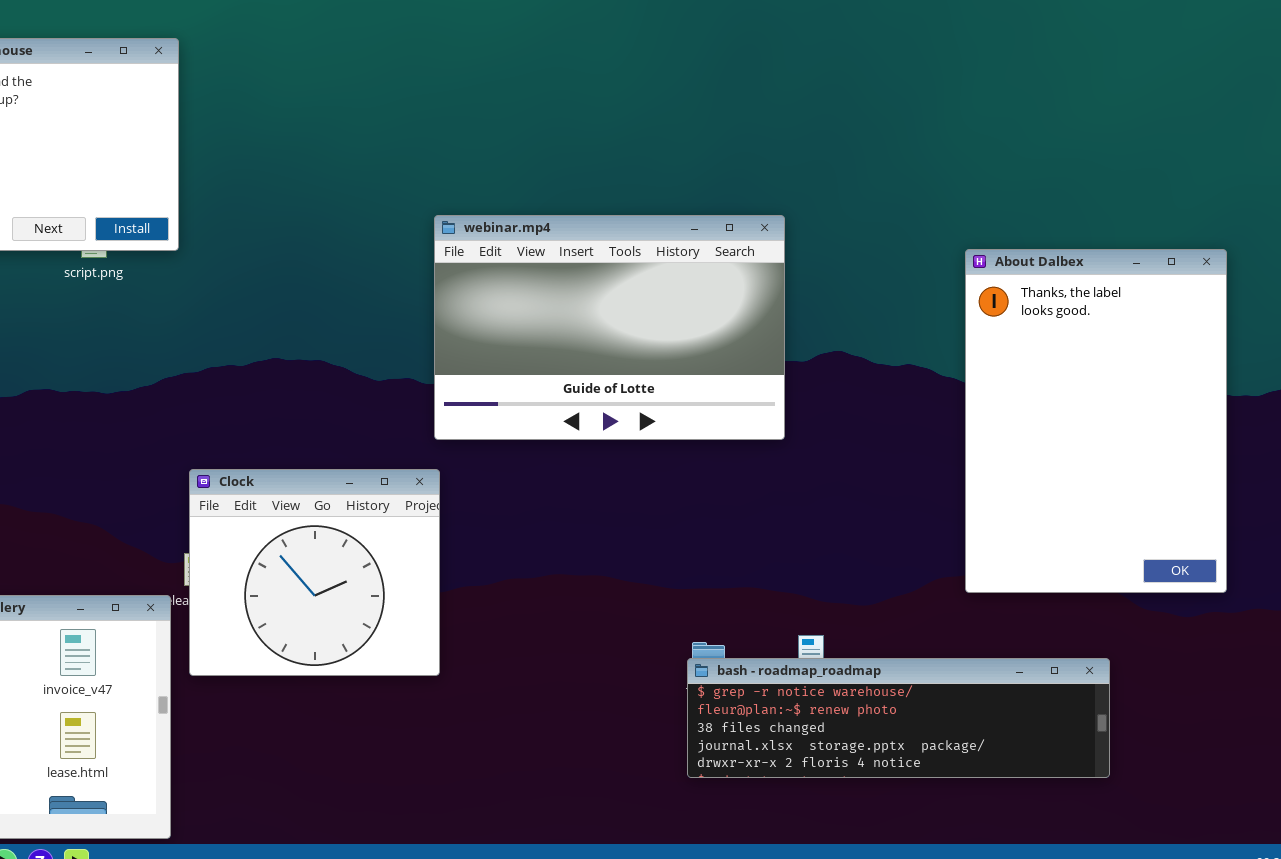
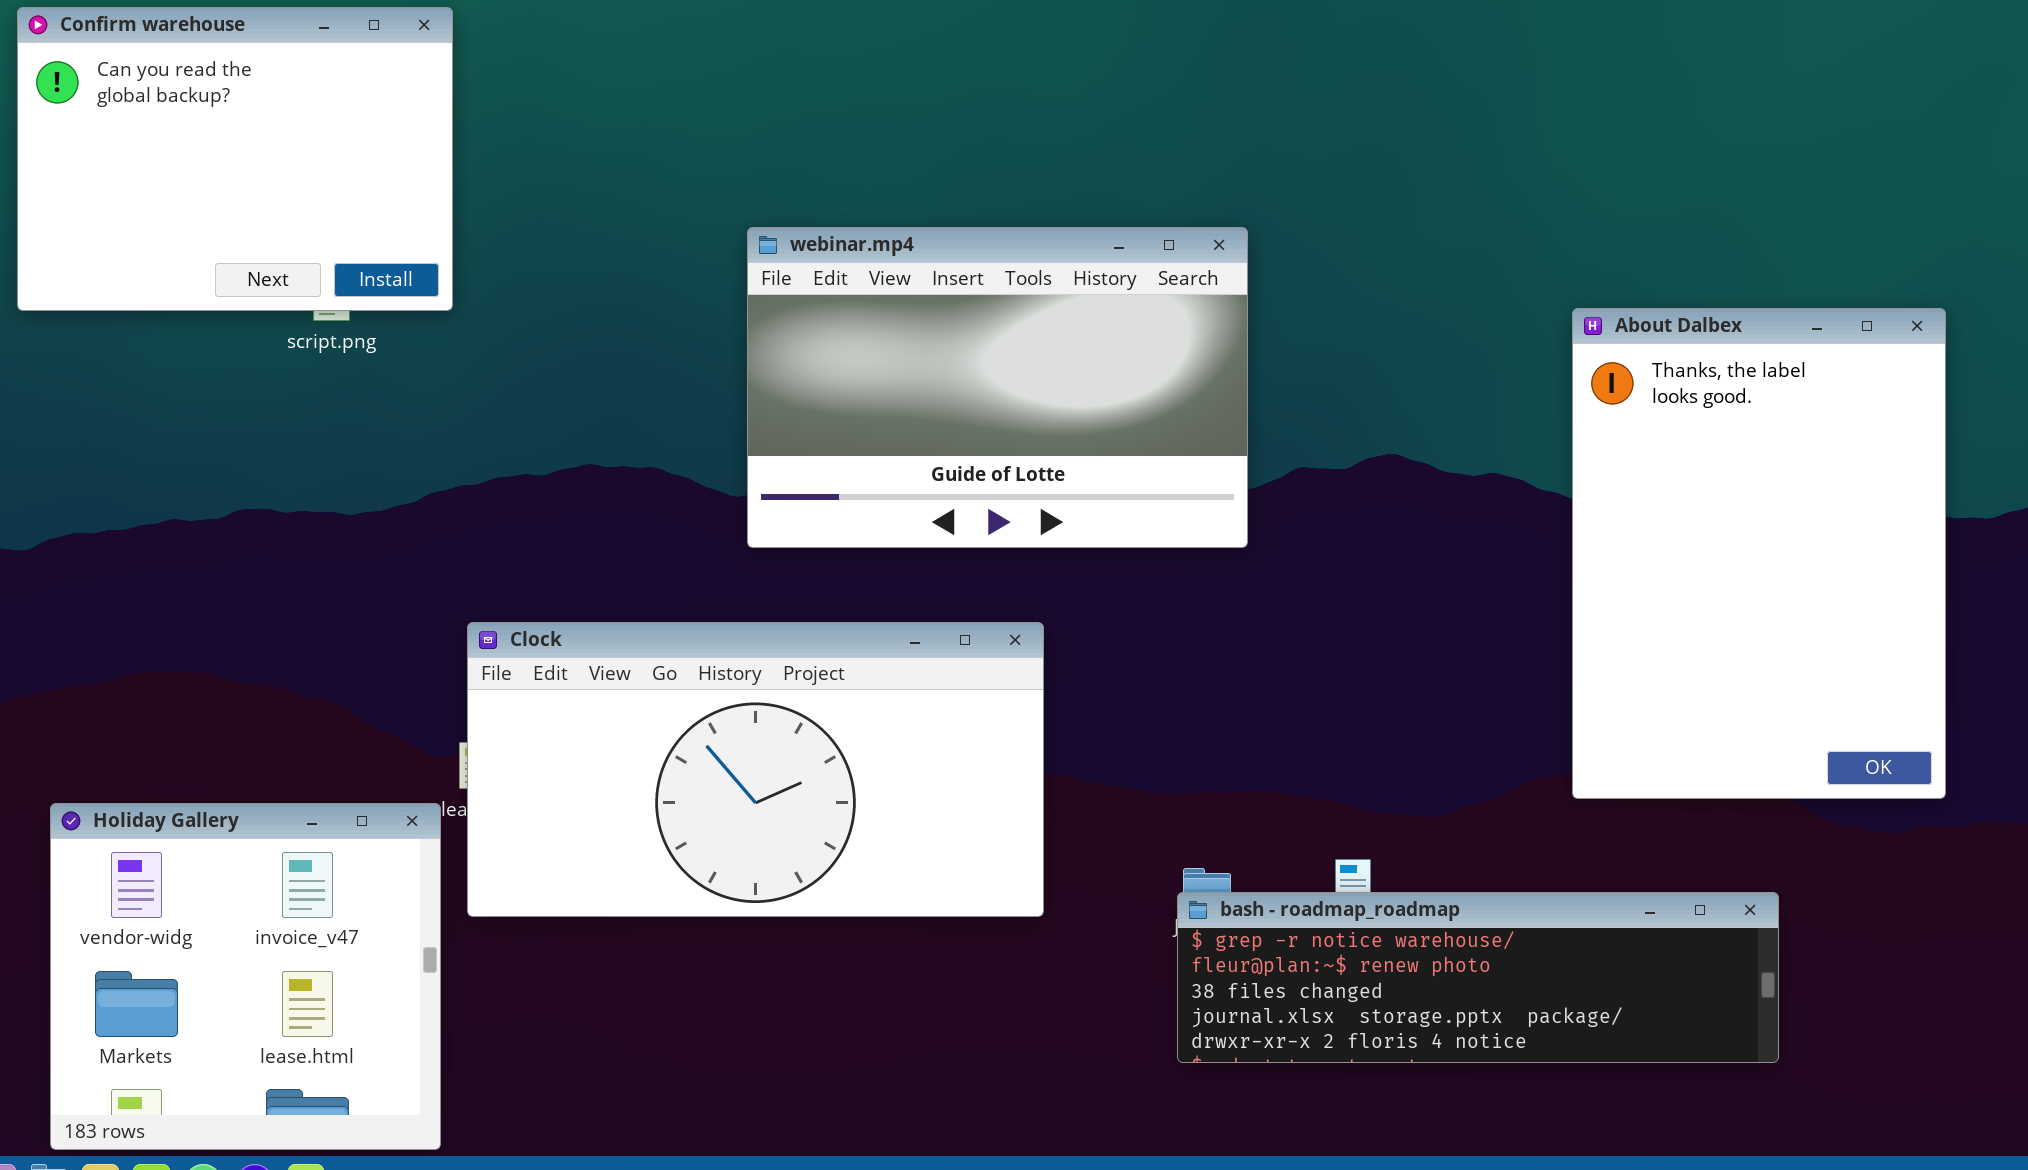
webinar.mp4: [434,215,785,440] -> [747,227,1248,548], moved
Clock: [189,469,440,676] -> [467,622,1044,917], resized

